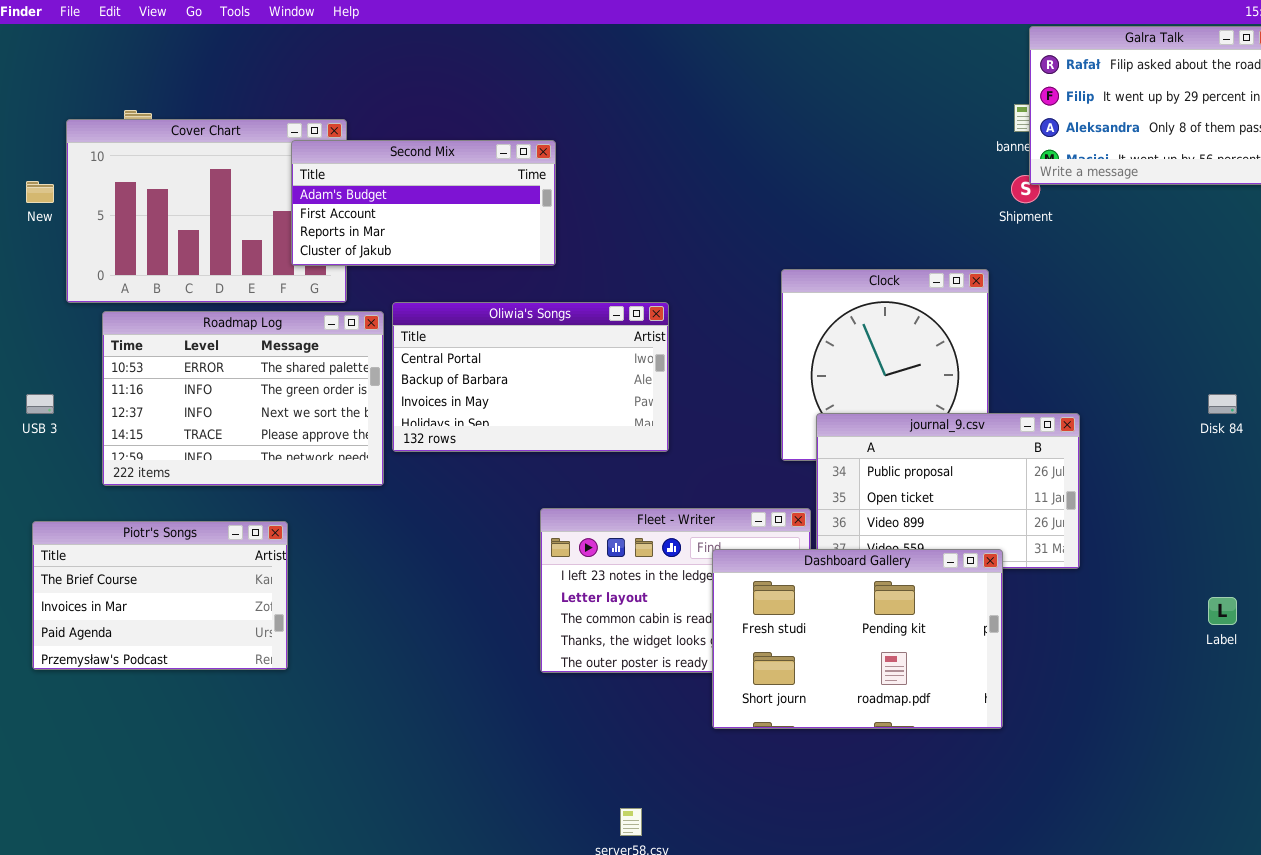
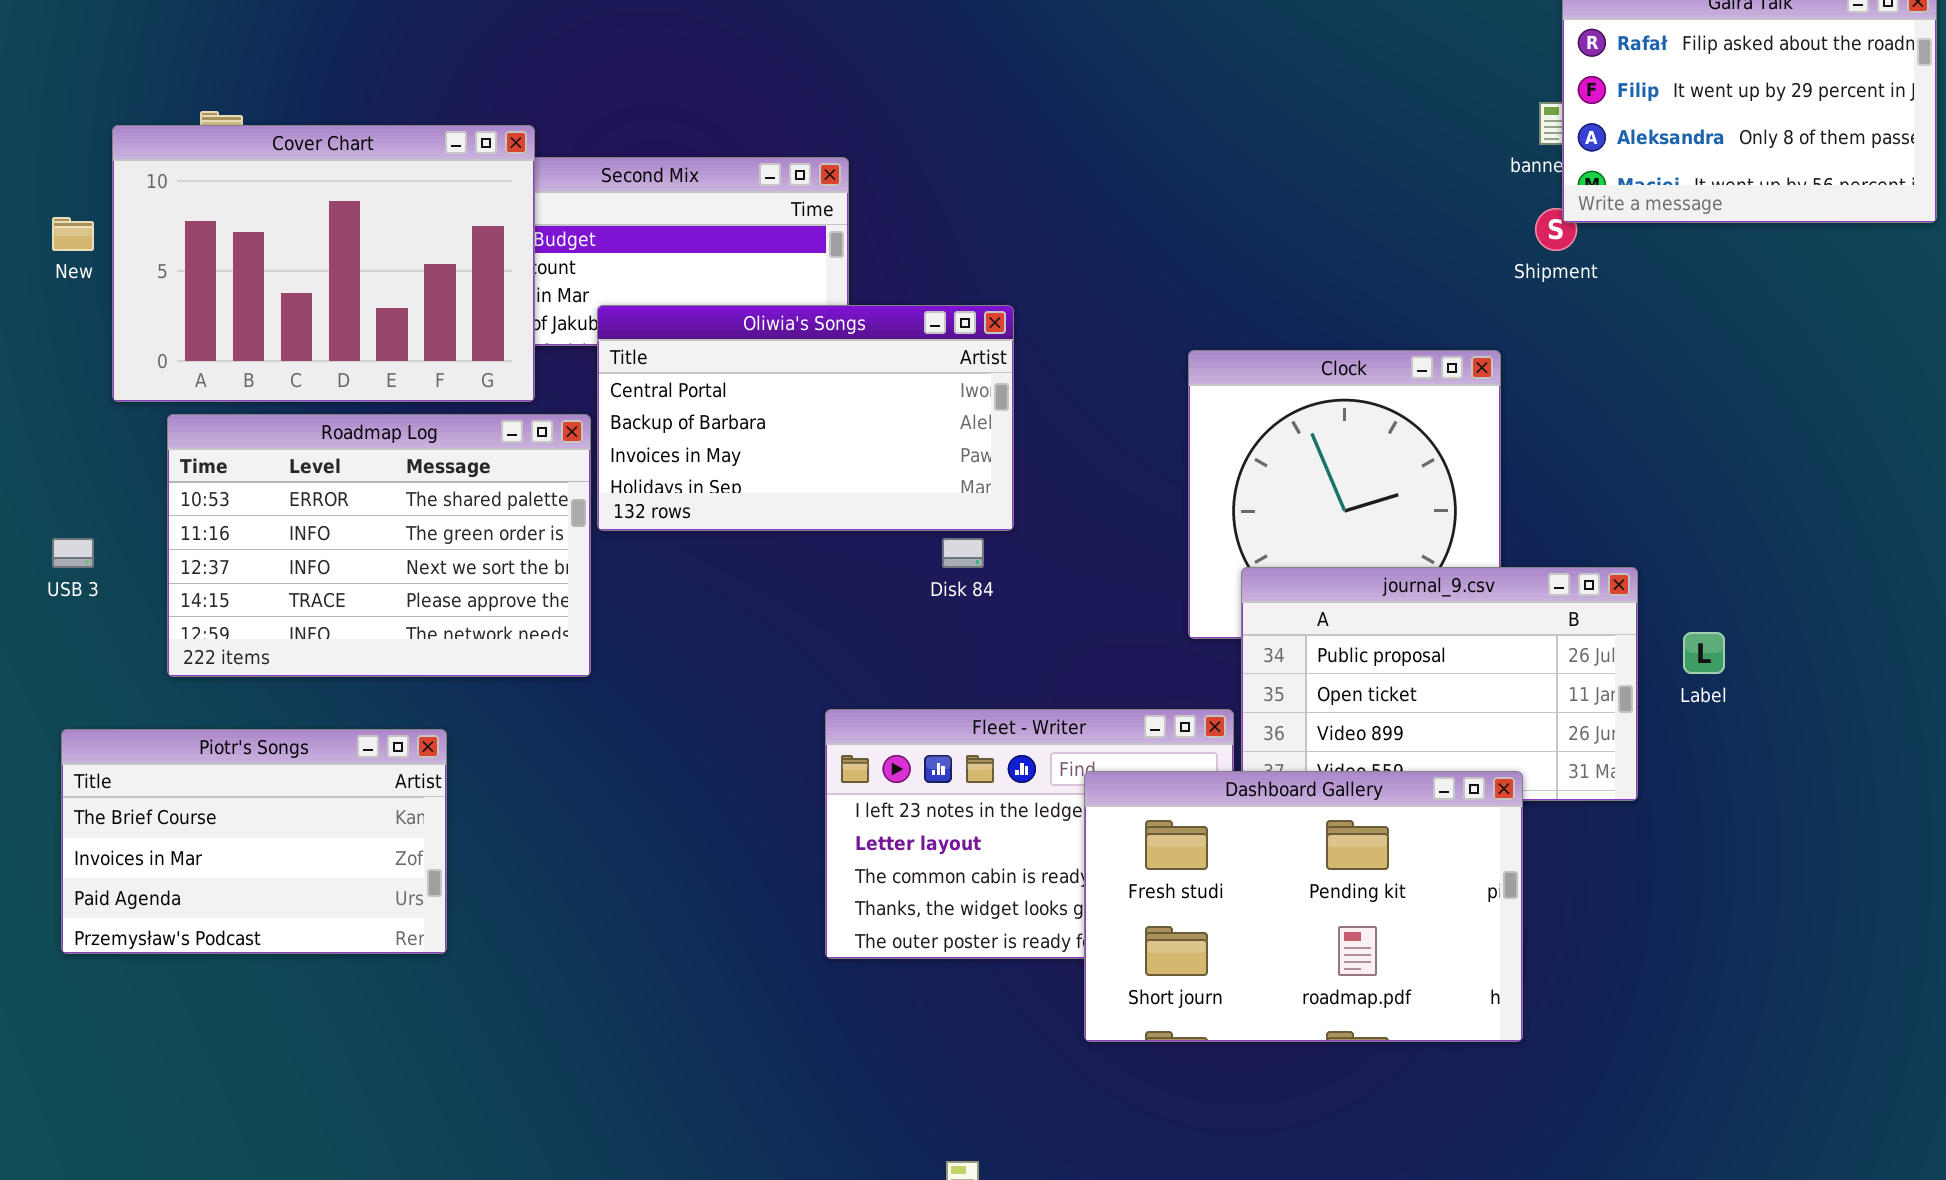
Cover Chart: [66,119,347,303] -> [112,125,535,402], raised
Oliwia's Songs: [392,302,669,452] -> [597,305,1014,531], moved
Disk 84: [1208,394,1237,414] -> [942,538,984,568], moved
Label: [1208,597,1237,625] -> [1683,632,1725,674], moved

